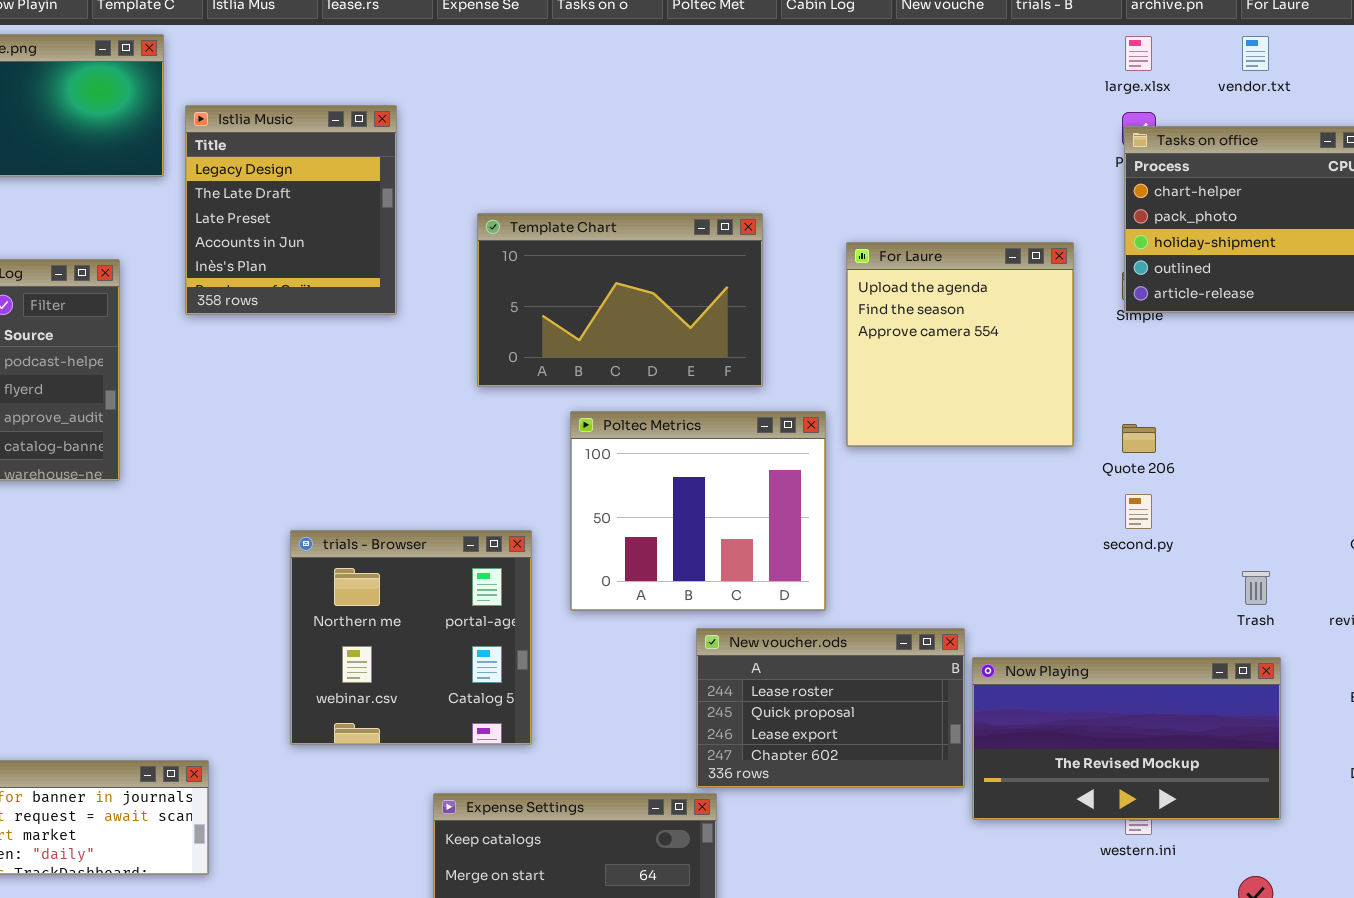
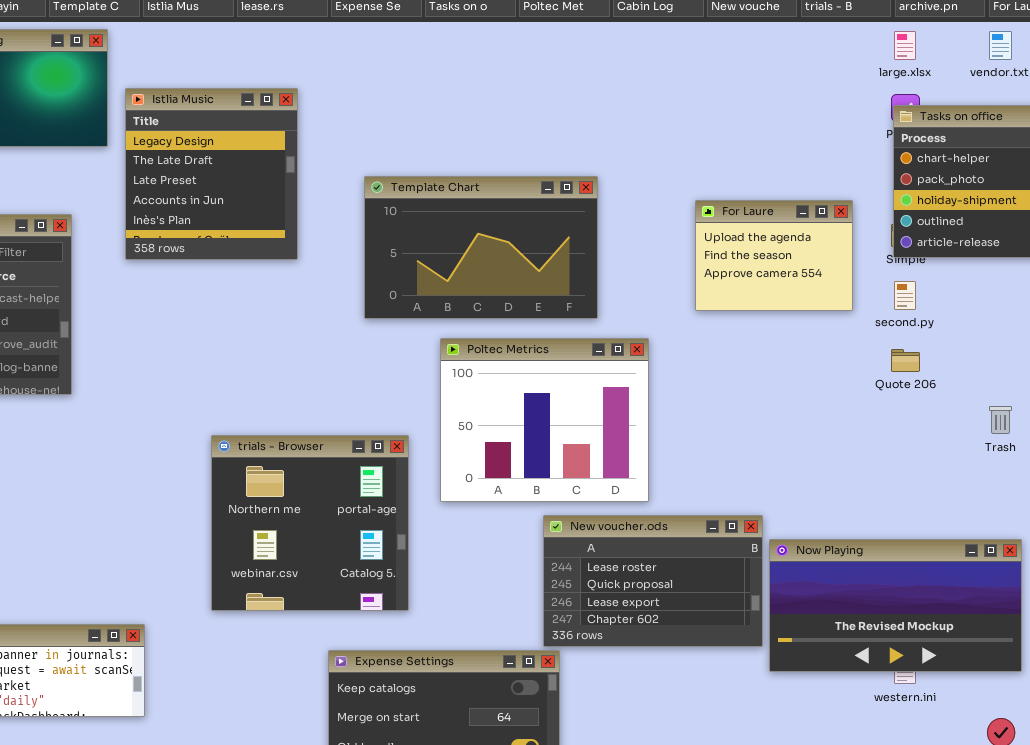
For Laure: [846,242,1074,447] -> [695,200,853,311], resized
second.py: [1125,494,1152,529] -> [894,281,916,310], moved
Trash: [1242,571,1270,605] -> [989,406,1012,434], moved

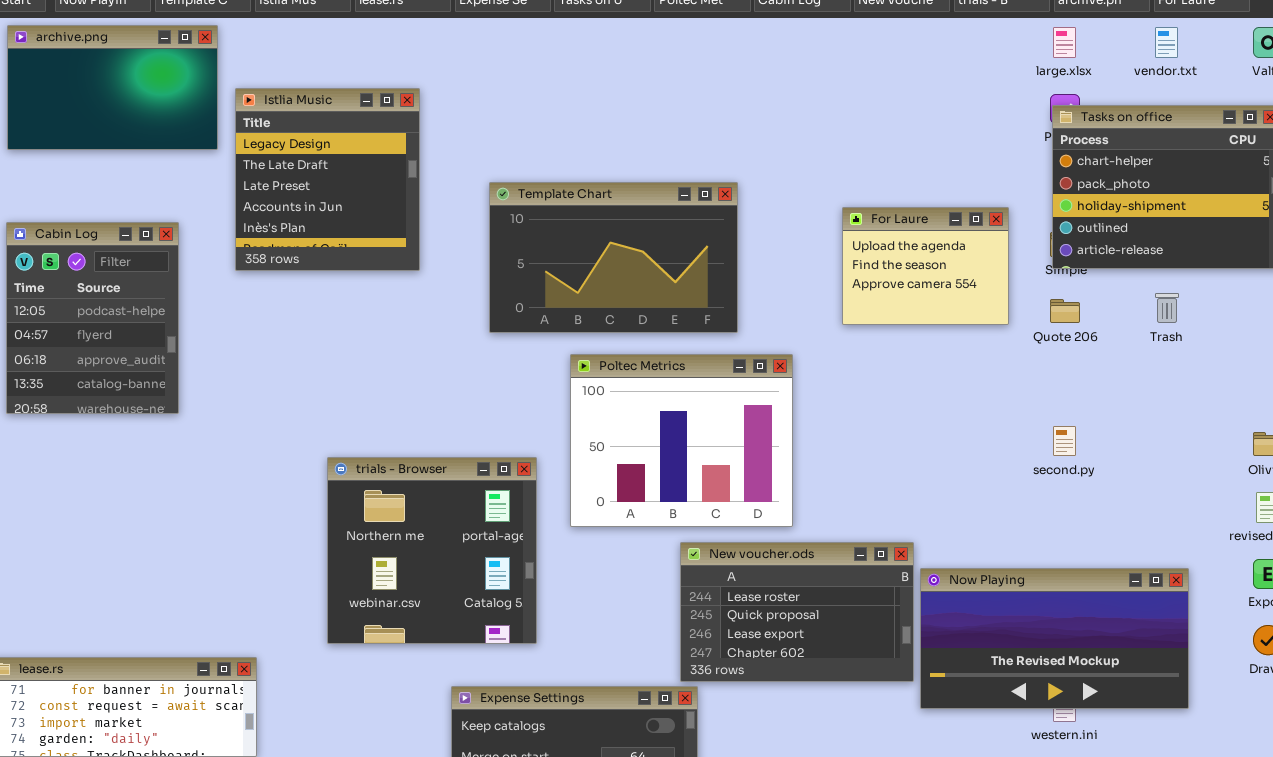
second.py: [894,281,916,310] -> [1053,426,1076,456], moved
Quote 206: [891,349,920,372] -> [1050,299,1080,323], moved
Trash: [989,406,1012,434] -> [1155,293,1179,323], moved

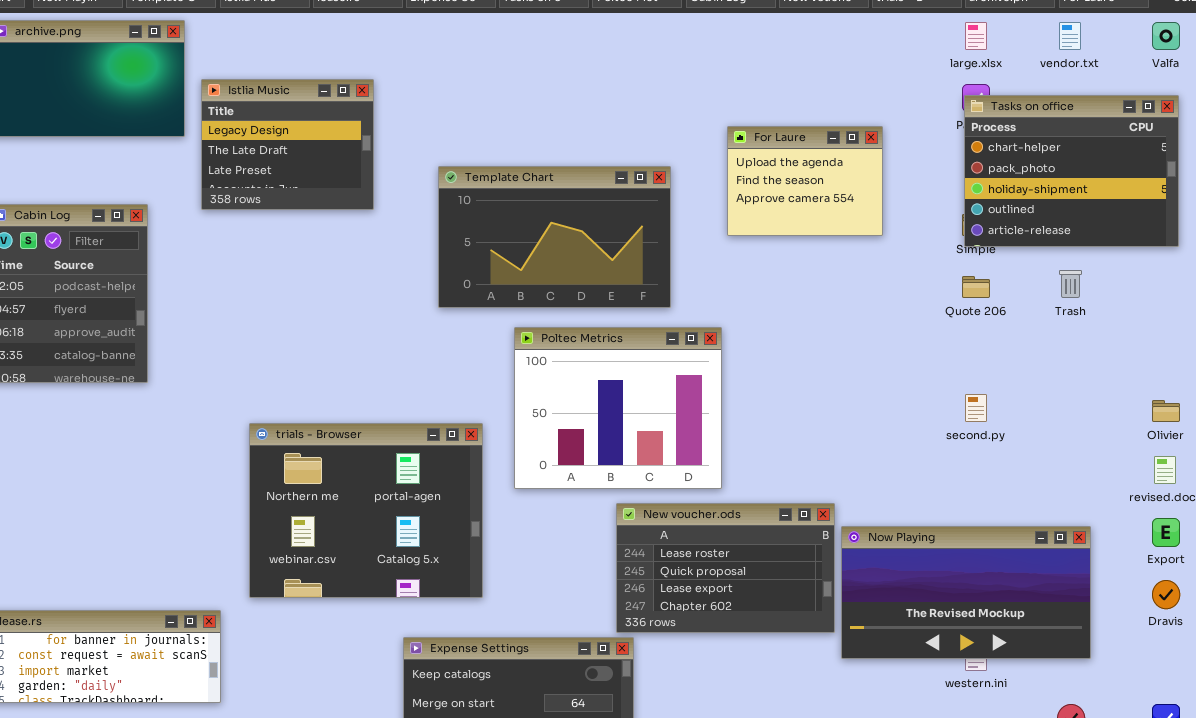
Istlia Music: [235,88,420,271] -> [201,79,374,210], resized
For Laure: [842,207,1009,325] -> [727,126,883,236], moved
trials - Browser: [327,457,537,644] -> [249,423,483,598], resized

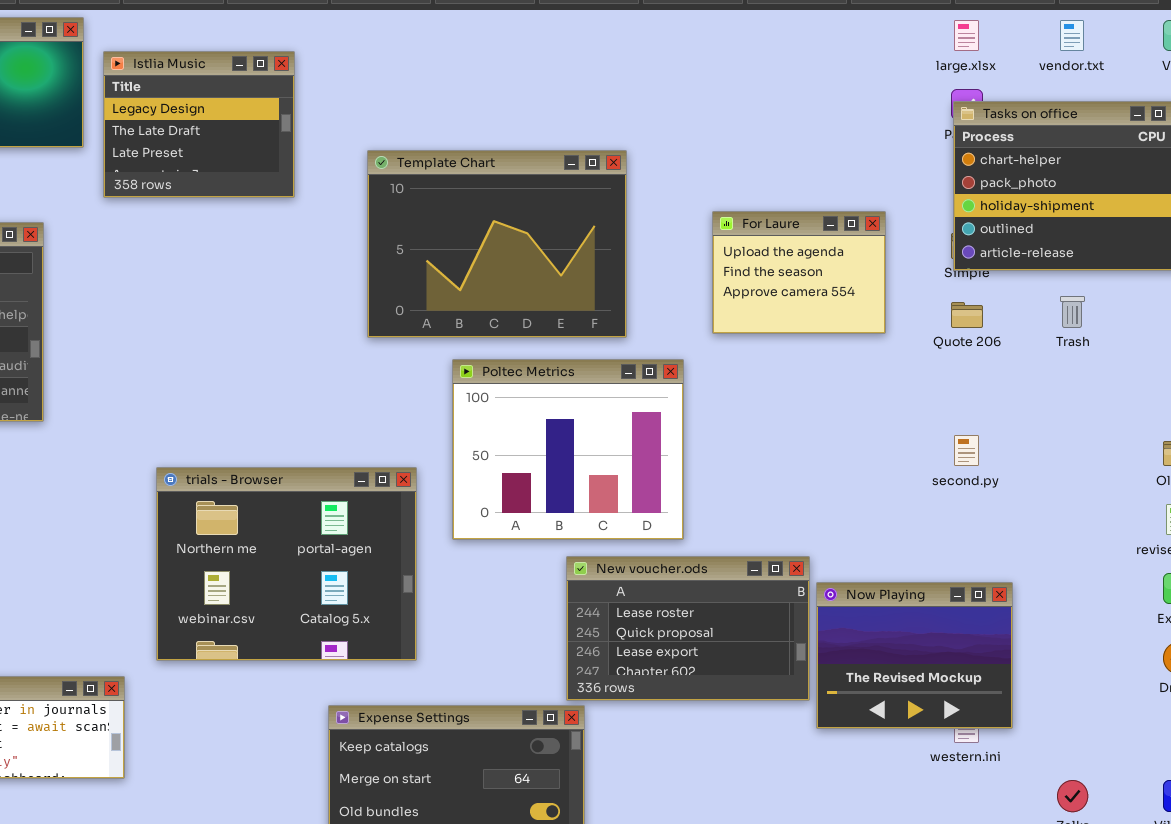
Istlia Music: [201,79,374,210] -> [103,51,295,198], moved
For Laure: [727,126,883,236] -> [712,211,886,334], moved
Template Chart: [438,166,671,308] -> [367,150,627,338], resized
Now Playing: [841,526,1091,659] -> [816,582,1013,729], resized

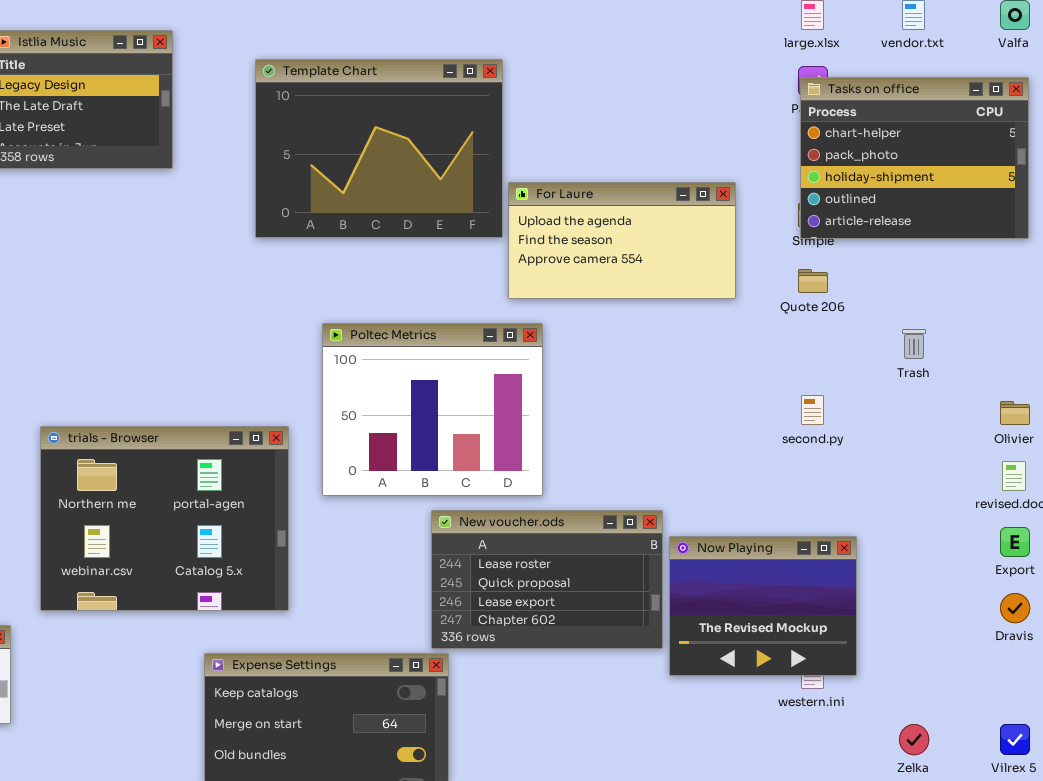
Template Chart: [367,150,627,338] -> [255,59,503,238], moved
For Laure: [712,211,886,334] -> [508,182,736,299], resized
Trash: [1060,296,1085,328] -> [902,329,926,359], moved

